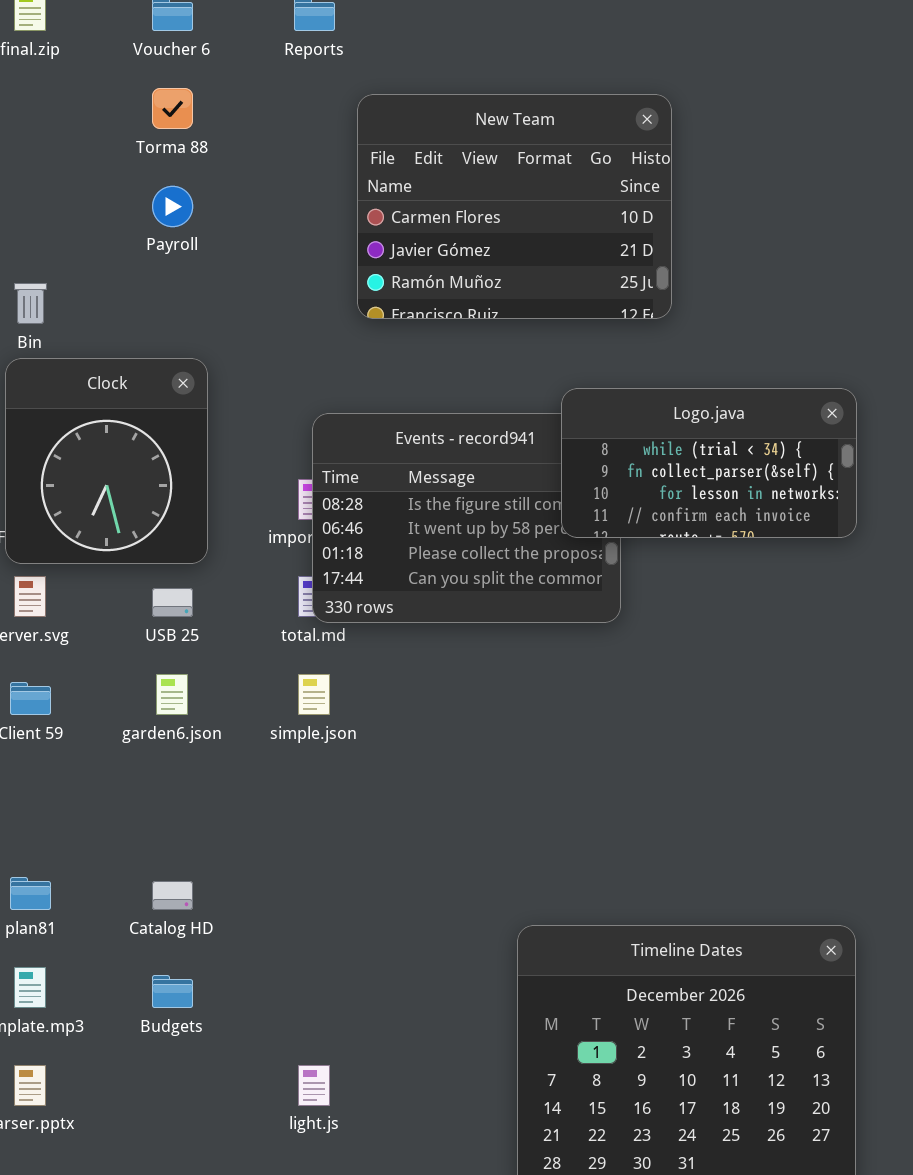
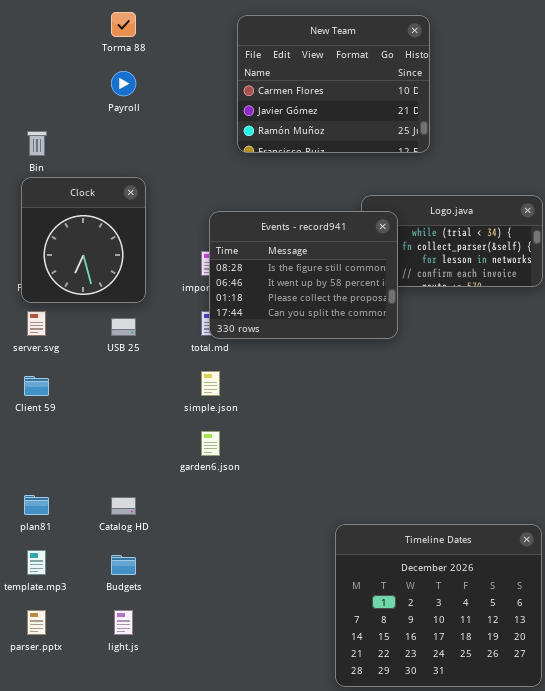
Events - record941: [312,413,621,623] -> [209,211,398,339], raised
garden6.json: [156,674,188,715] -> [201,431,220,456], moved
light.js: [298,1065,330,1106] -> [114,610,133,635], moved

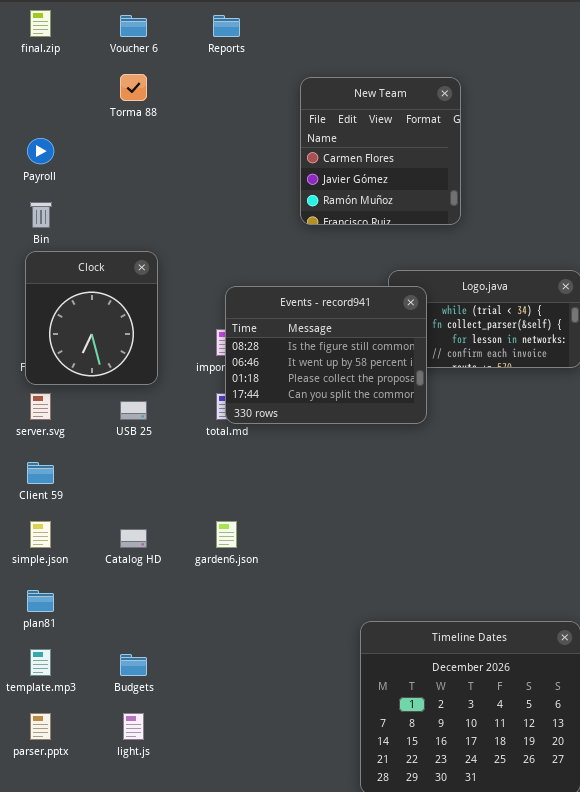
New Team: [237,15,430,153] -> [300,77,461,225], resized
Payroll: [111,71,136,96] -> [27,138,54,164], moved
simple.json: [201,371,220,396] -> [30,521,51,548], moved
Catalog HD: [111,497,136,515] -> [120,529,147,548], moved

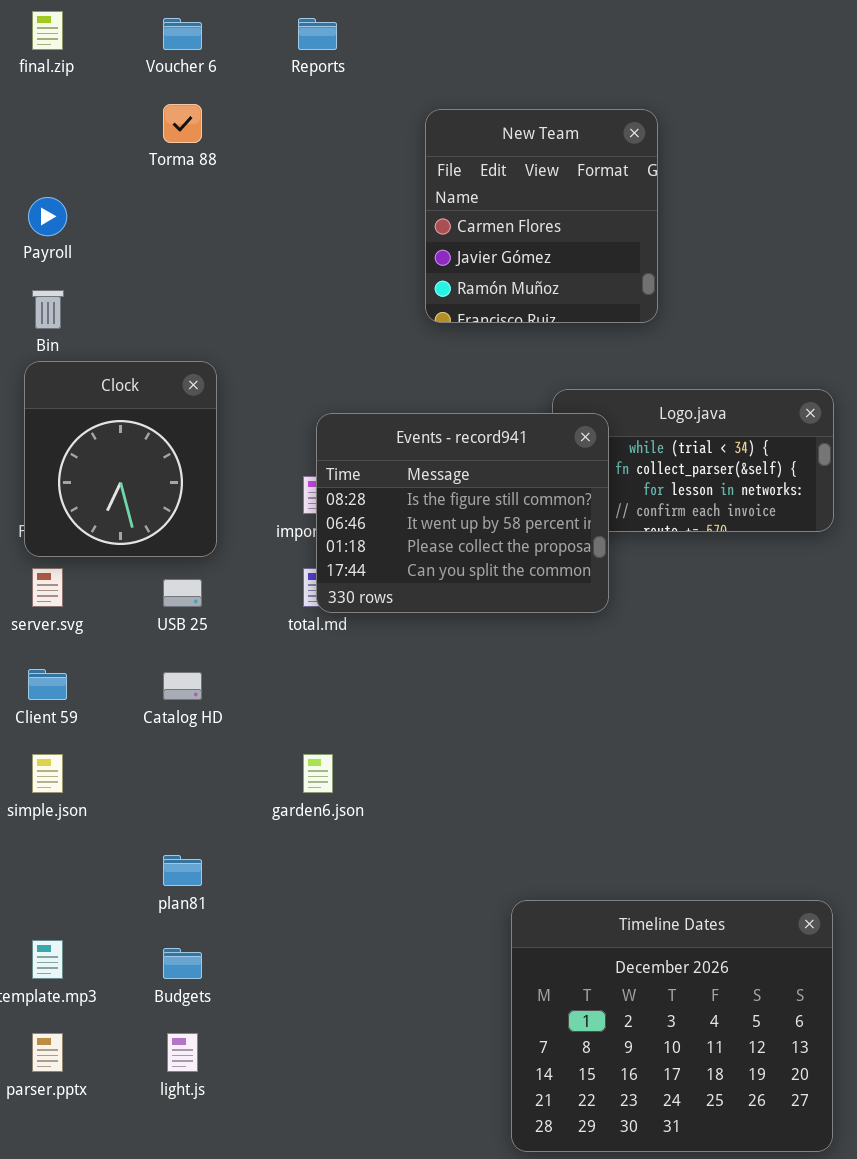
Catalog HD: [120,529,147,548] -> [163,672,202,700], moved
plan81: [27,590,54,612] -> [163,855,202,886], moved

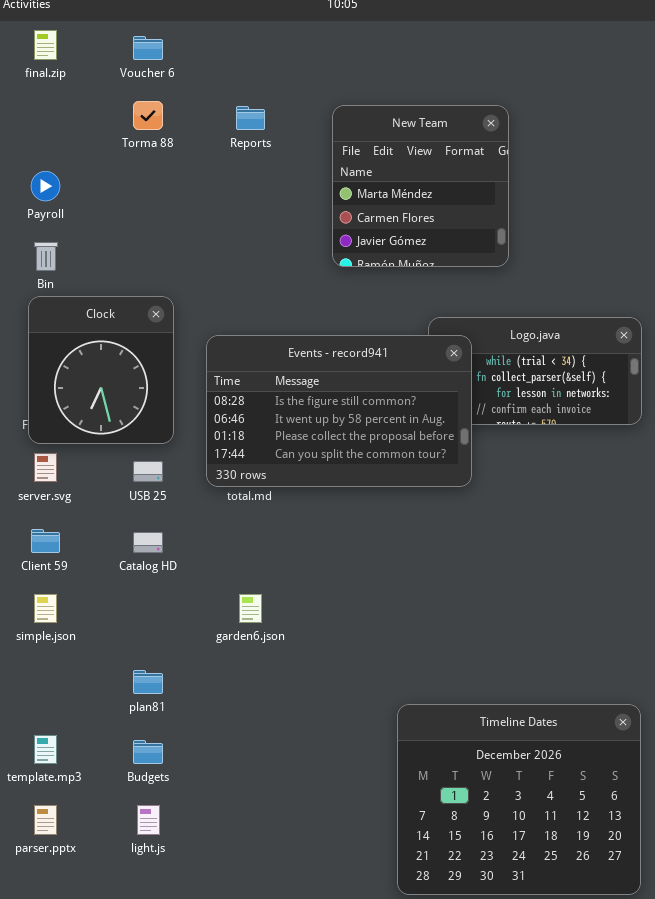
Reports: [298,18,337,50] -> [236,106,265,130], moved
New Team: [425,109,658,323] -> [332,105,509,267], scrolled up 1 row
Events - record941: [316,413,609,613] -> [206,335,472,487], resized

